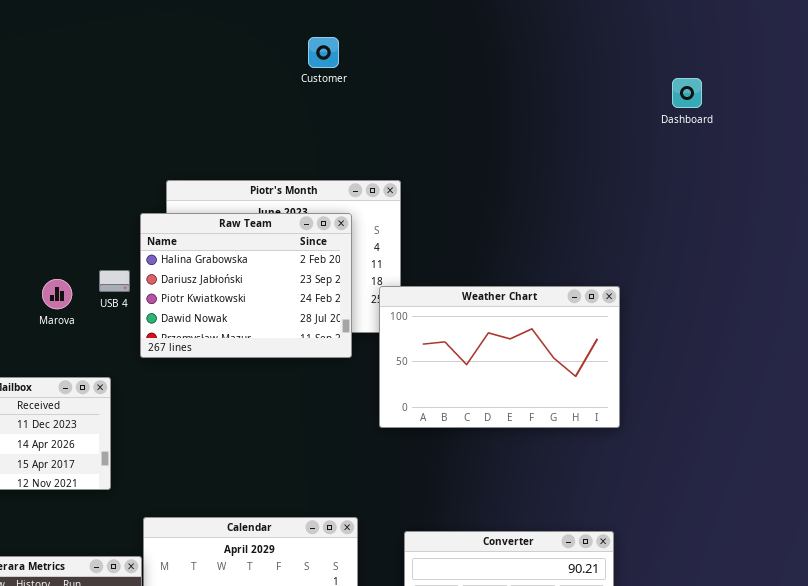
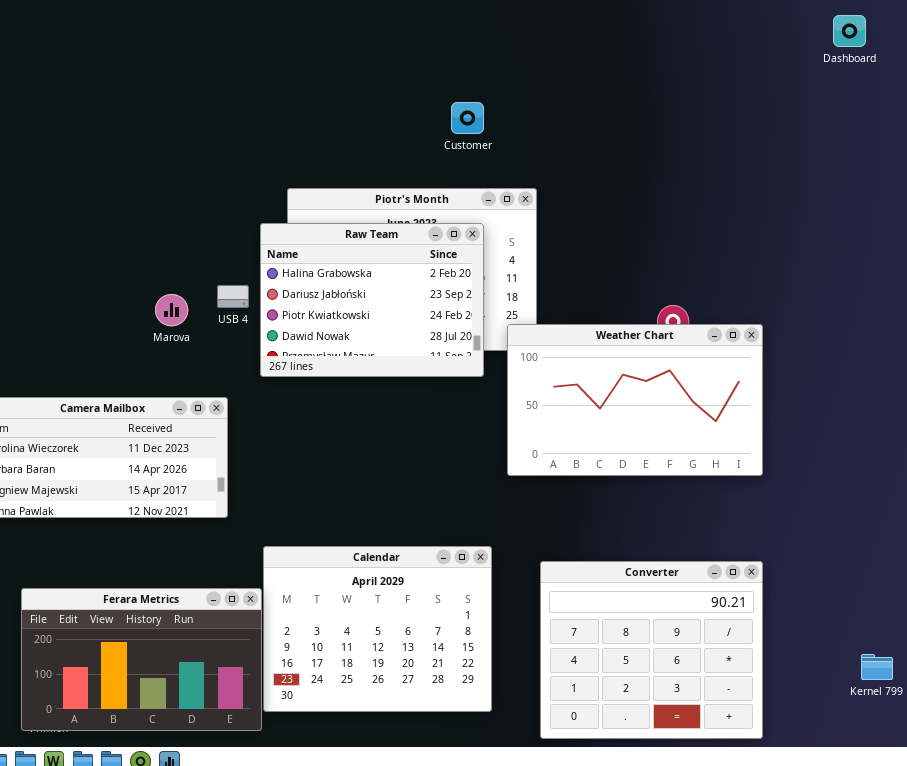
Customer: [308,37,339,68] -> [451,102,484,134], moved
Dashboard: [672,78,702,108] -> [833,15,866,47], moved
Weather Chart: [379,286,620,428] -> [507,324,763,476], moved

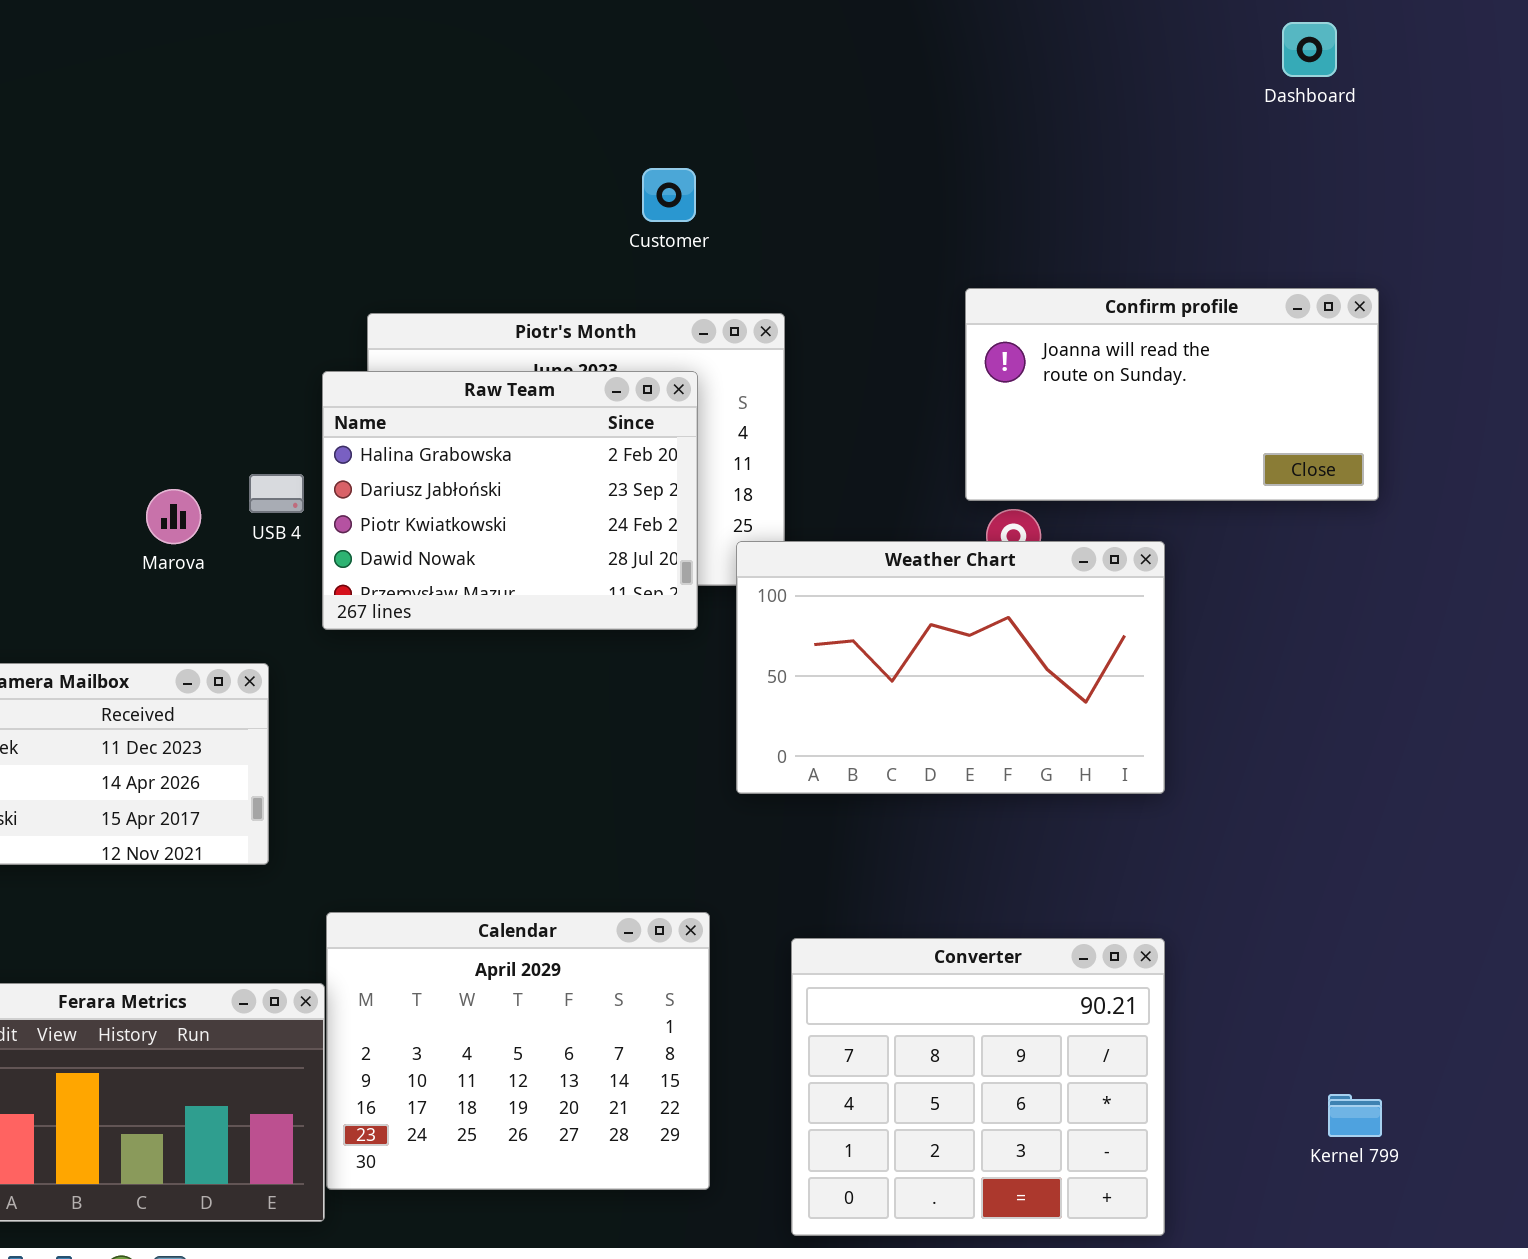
Confirm profile: none -> [965,288,1379,501], opened

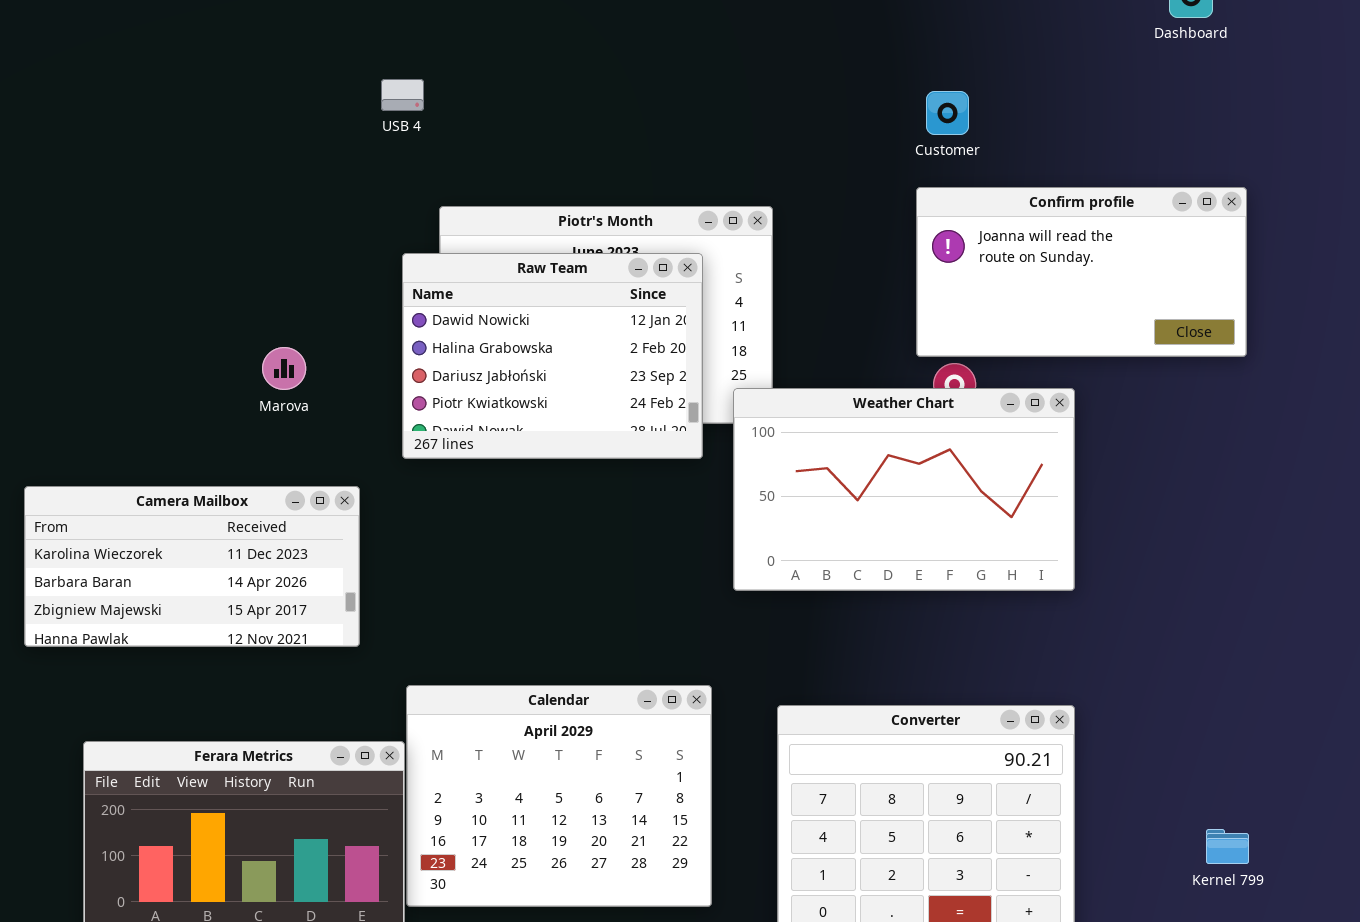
Customer: [642,168,696,222] -> [926,91,969,135], moved
Raw Team: [322,371,698,630] -> [402,253,703,459], scrolled up 1 row
USB 4: [249,474,304,513] -> [381,79,424,111], moved

